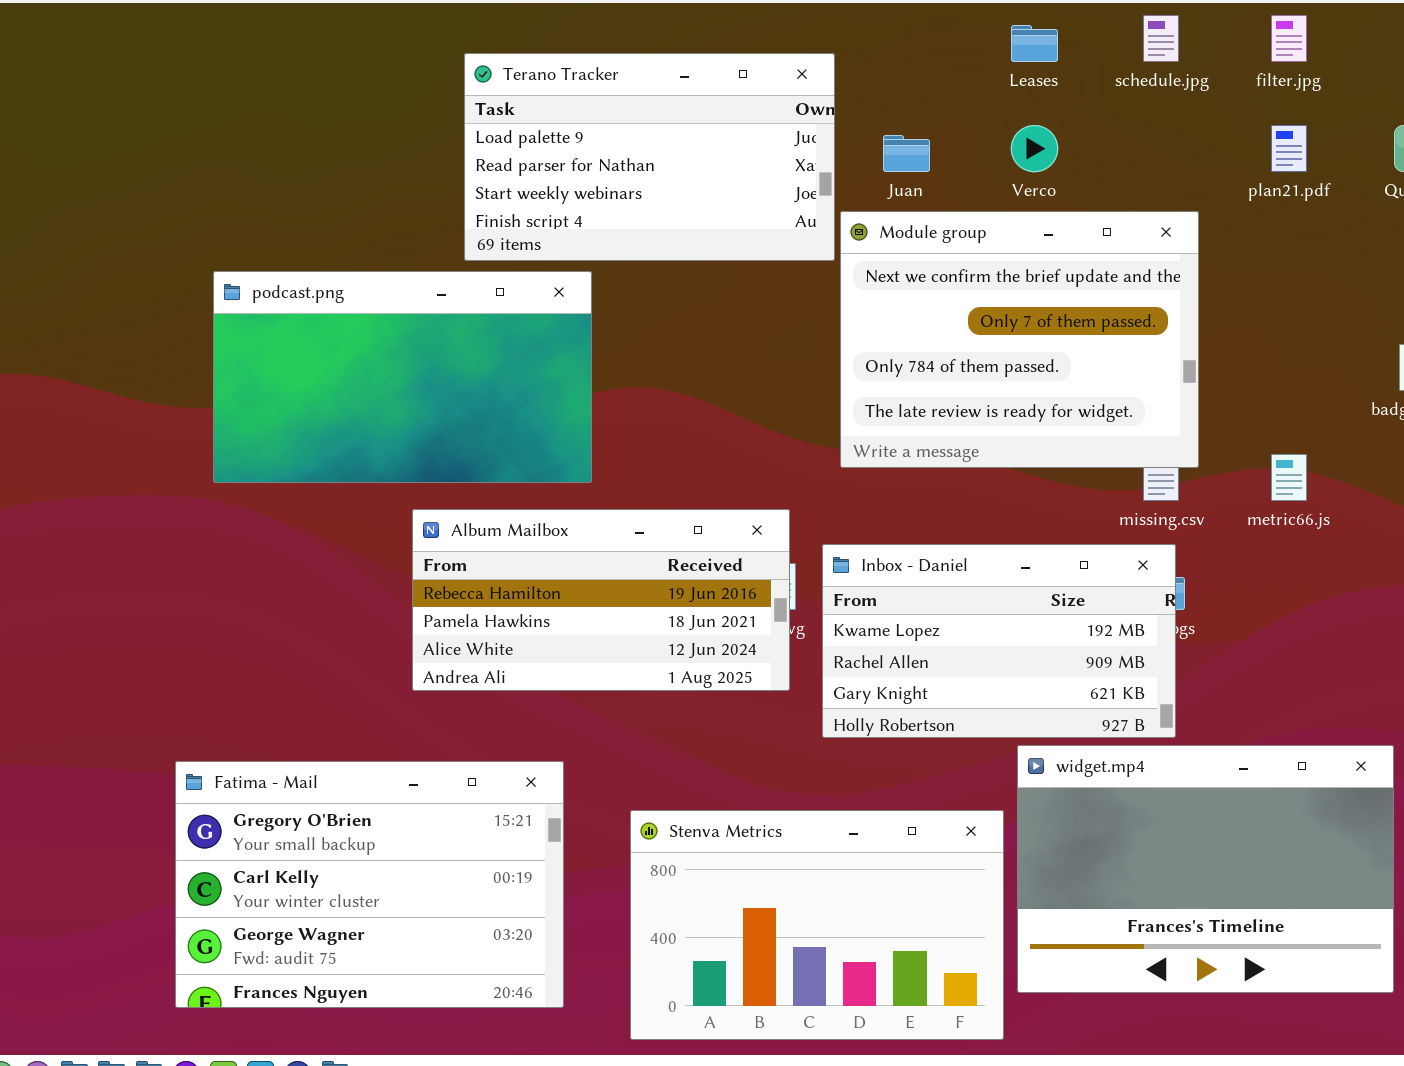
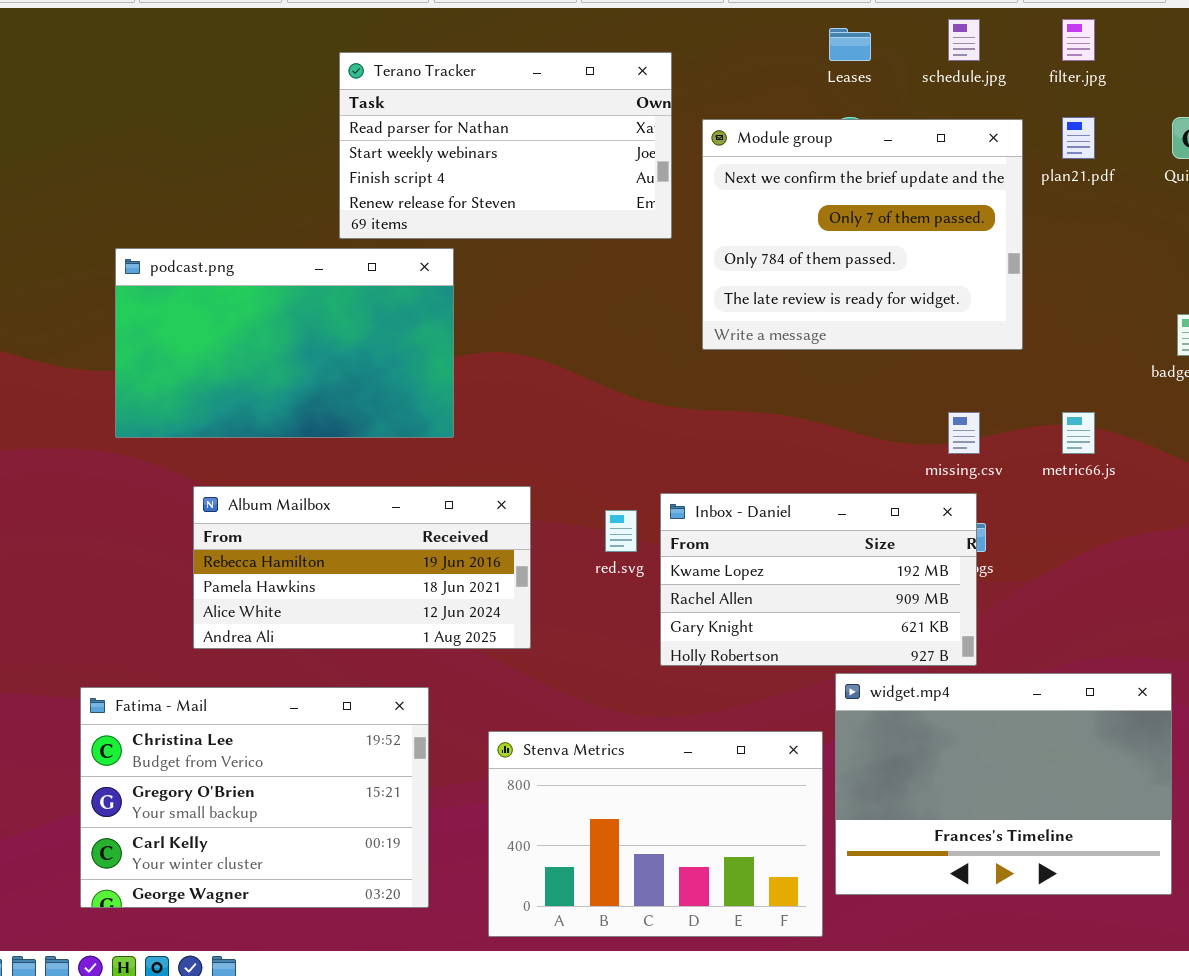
Terano Tracker: [464,53,835,261] -> [339,52,672,239], scrolled down 1 row
Module group: [840,211,1199,468] -> [702,119,1023,350], moved
Album Mailbox: [412,509,790,691] -> [193,486,531,649], moved
Fatima - Mail: [175,761,564,1008] -> [80,687,429,908], scrolled up 1 row

